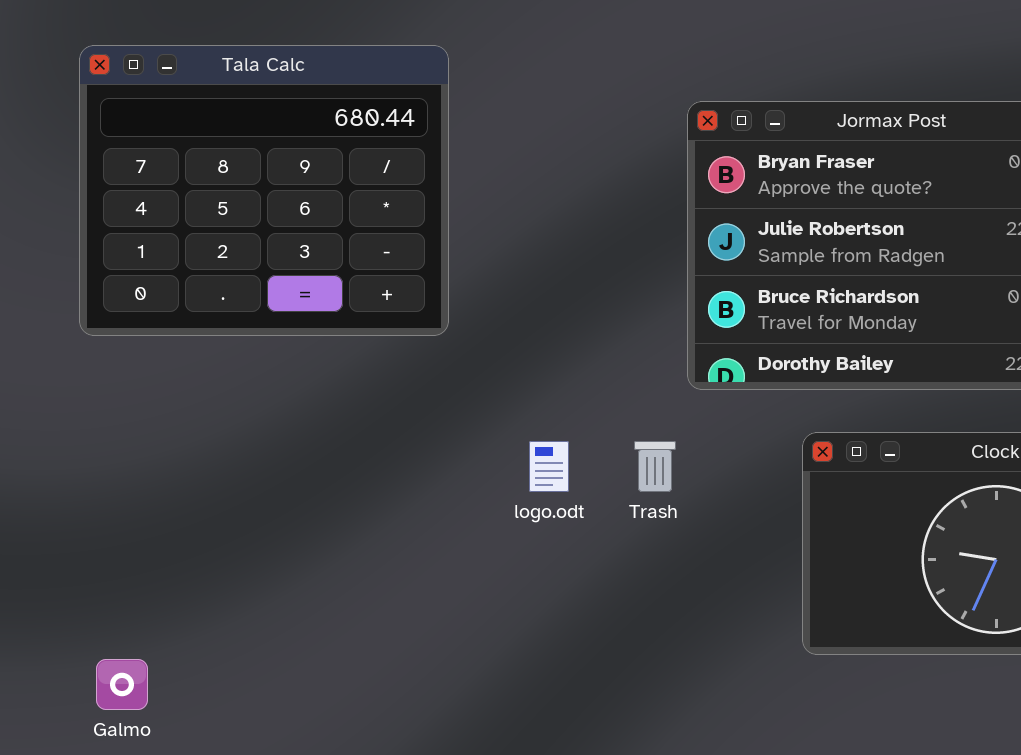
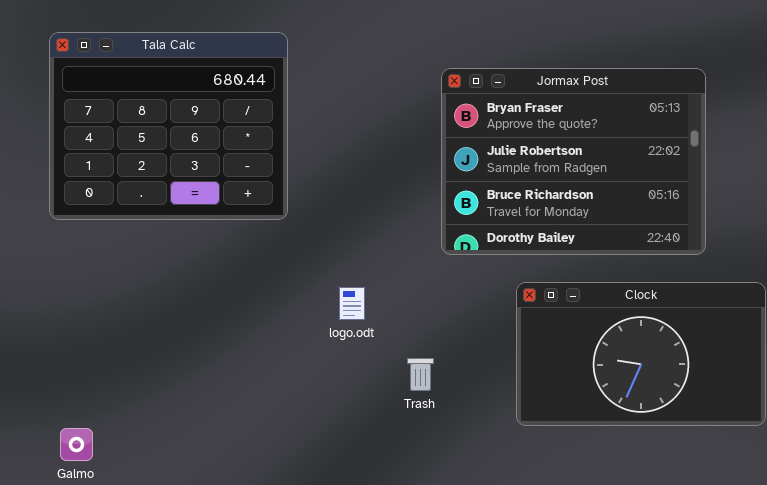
Trash: [634,441,676,492] -> [407,358,434,391], moved

